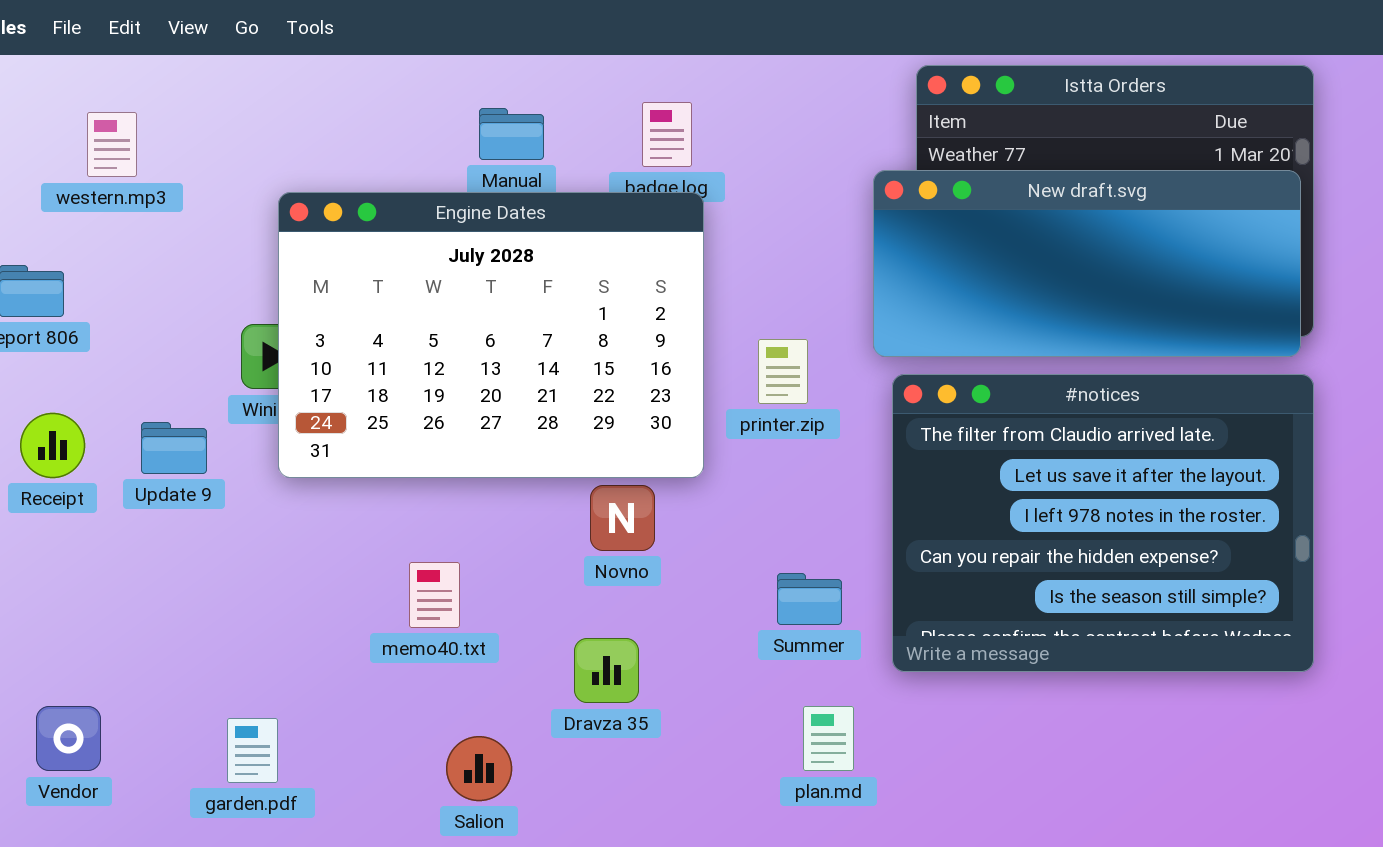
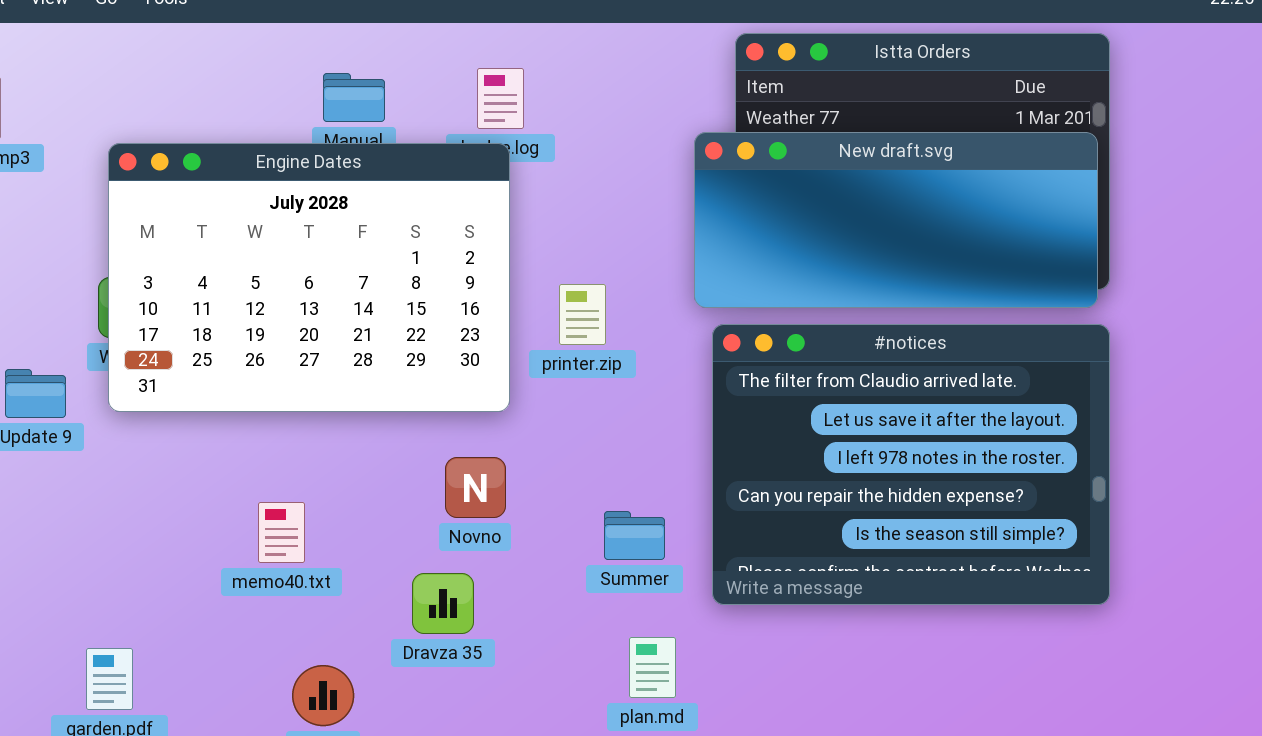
Engine Dates: [278,192,704,478] -> [108,143,510,412], moved
printer.zip: [758,339,808,404] -> [559,284,606,345], moved
Novno: [590,485,655,551] -> [445,457,506,518], moved

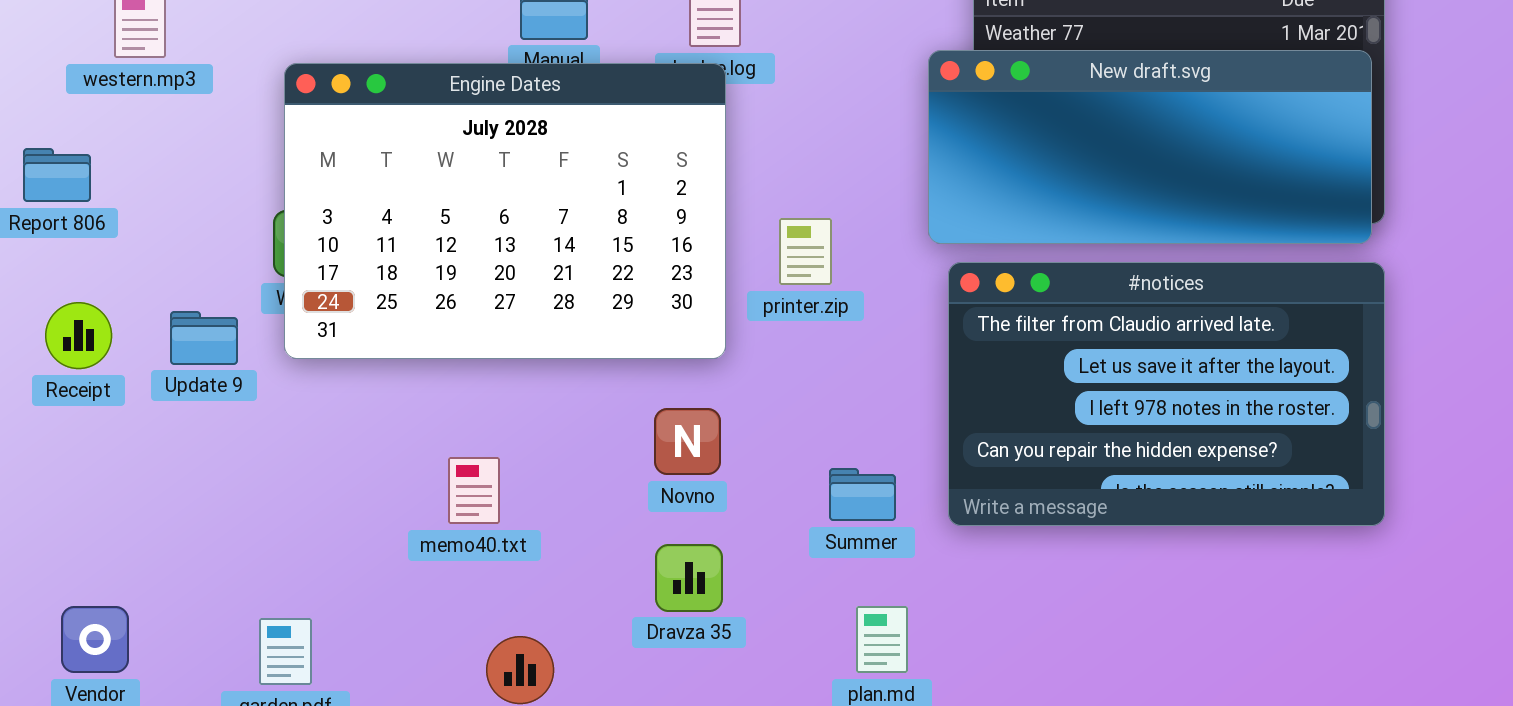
#notices: [712,324,1110,605] -> [948,262,1385,526], resized
Dravza 35: [412,573,474,634] -> [655,544,723,612], moved

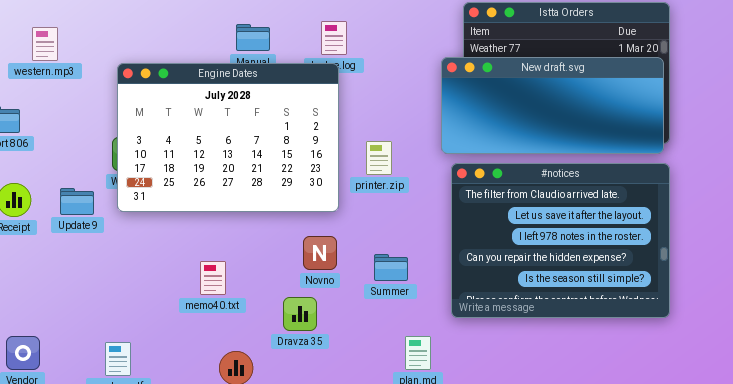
#notices: [948,262,1385,526] -> [451,163,670,318], resized
Summer: [829,468,896,521] -> [374,254,408,281], moved
Dravza 35: [655,544,723,612] -> [283,297,317,331], moved

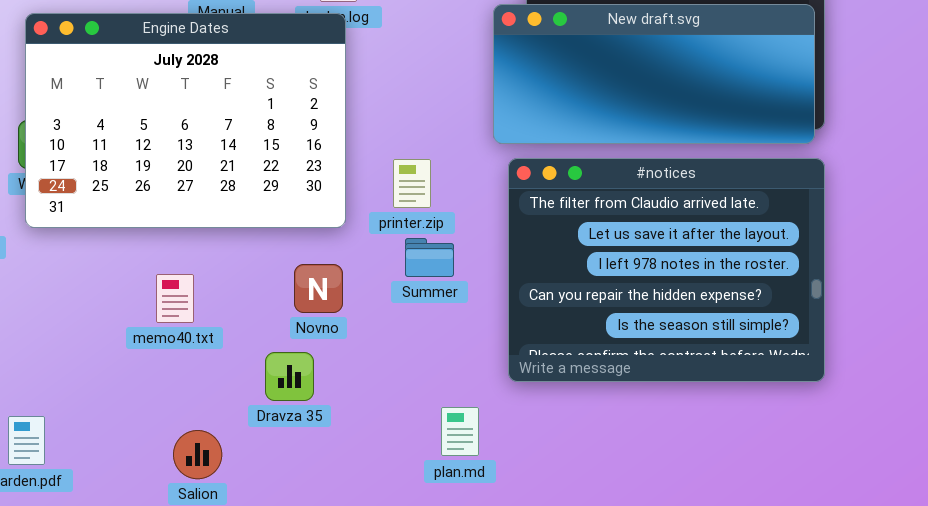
printer.zip: [366,141,392,175] -> [393,159,431,208], moved
Summer: [374,254,408,281] -> [405,238,454,277], moved
memo40.txt: [200,261,226,295] -> [156,274,194,323], moved

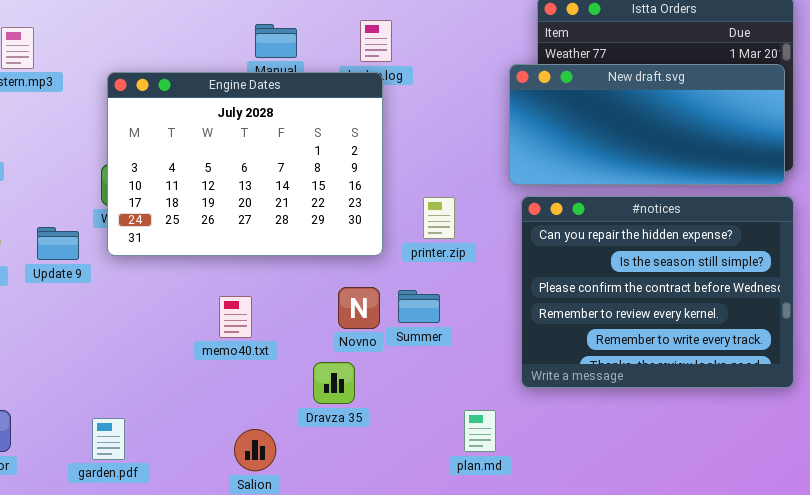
#notices: [508,158,825,382] -> [521,196,794,388], scrolled down 3 rows
Summer: [405,238,454,277] -> [398,290,440,323], moved

